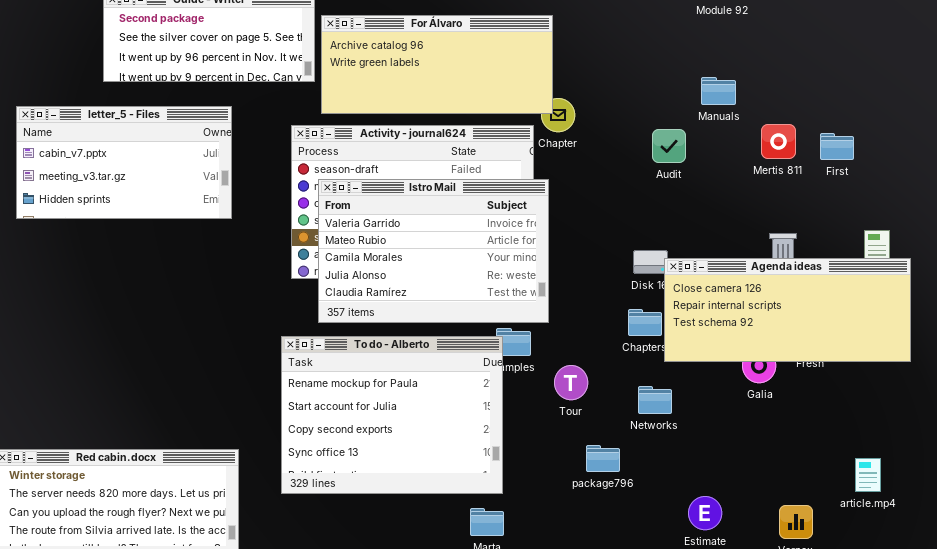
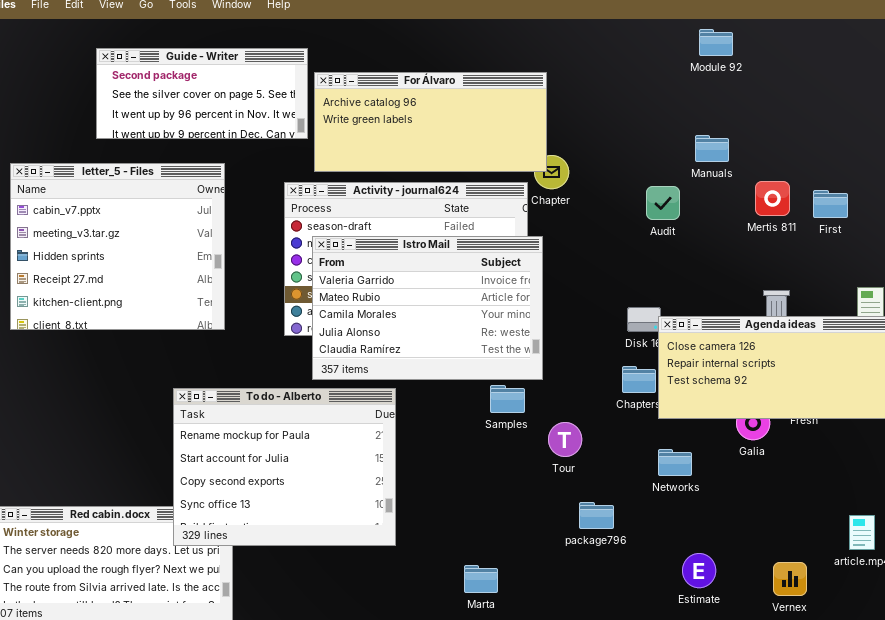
letter_5 - Files: [16,106,232,219] -> [10,163,225,330], resized
To do - Alberto: [281,336,503,494] -> [173,388,396,546], moved
Networks: [638,386,672,414] -> [658,449,692,476], moved

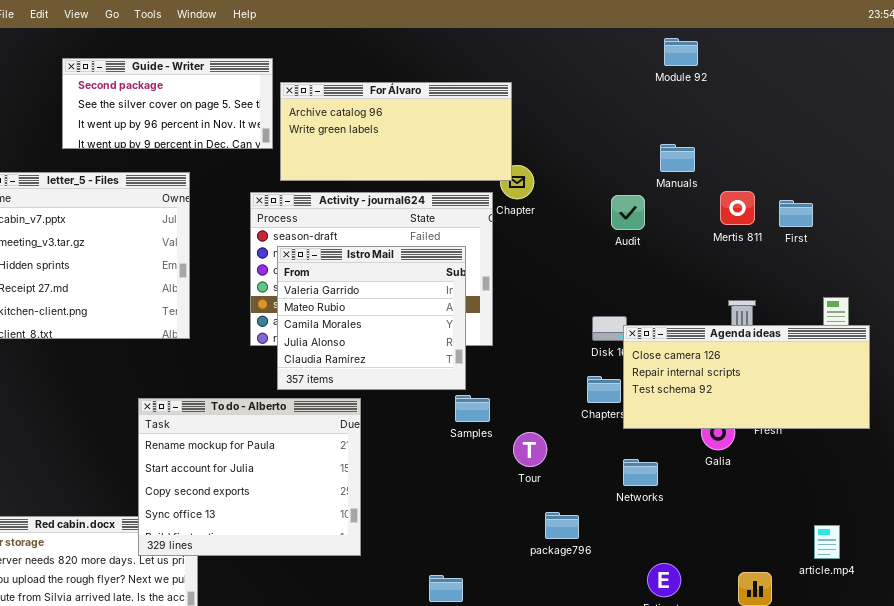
Istro Mail: [312,236,543,380] -> [277,246,466,390], resized

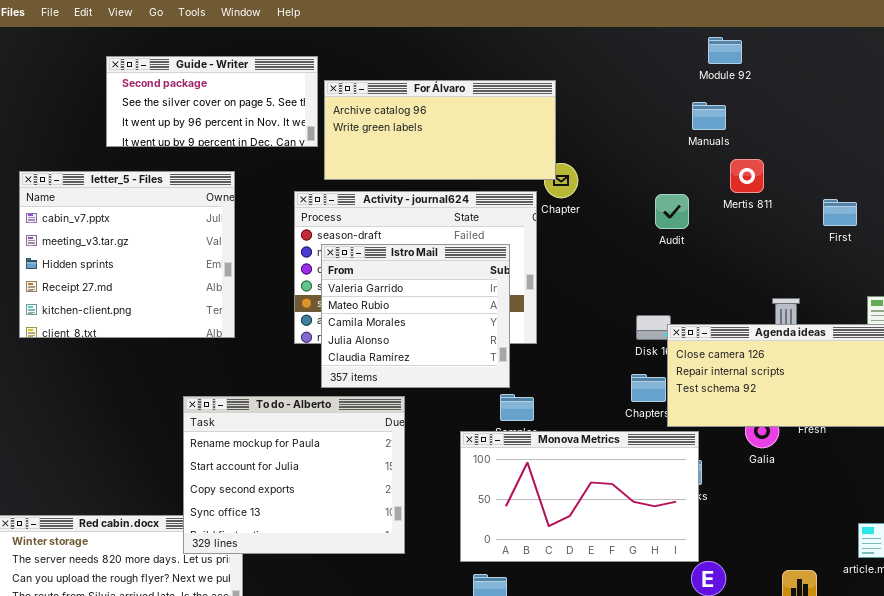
Manuals: [660,144,695,172] -> [692,102,726,130], moved
Mertis 811: [720,191,755,225] -> [730,159,764,193], moved
Monova Metrics: none -> [460,431,699,562], opened

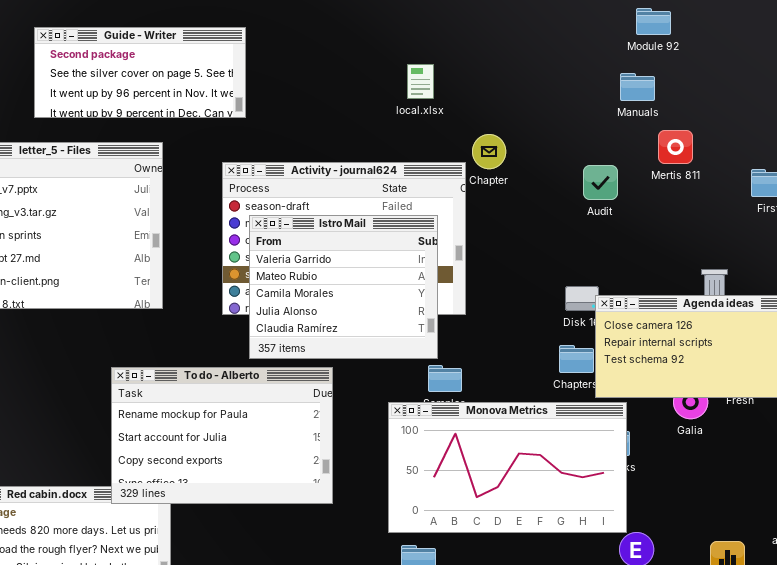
For Álvaro: [324,80,556,180] -> none, closed
To do - Alberto: [183,396,405,554] -> [111,367,333,504], resized

